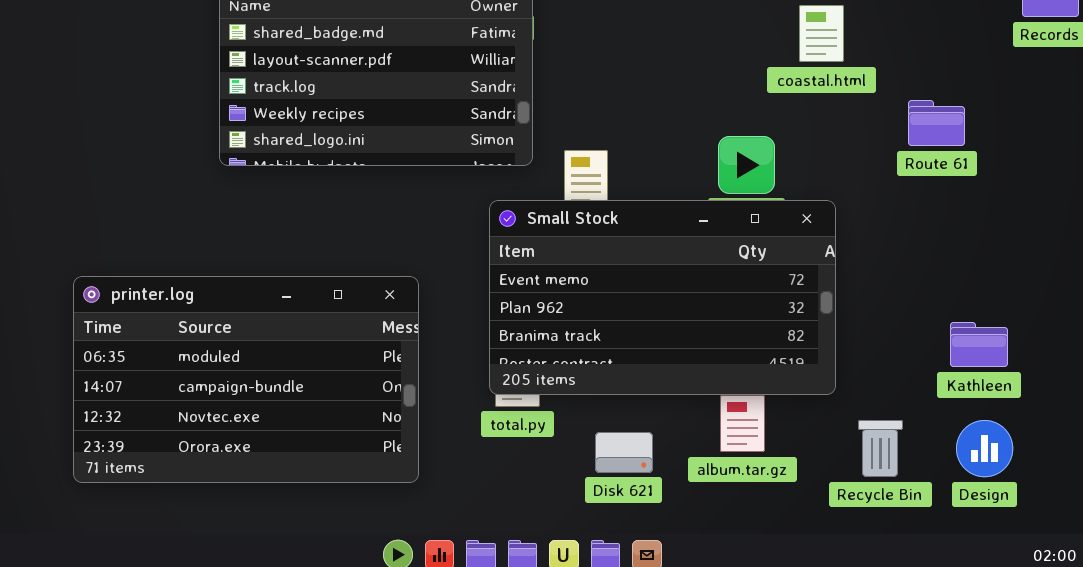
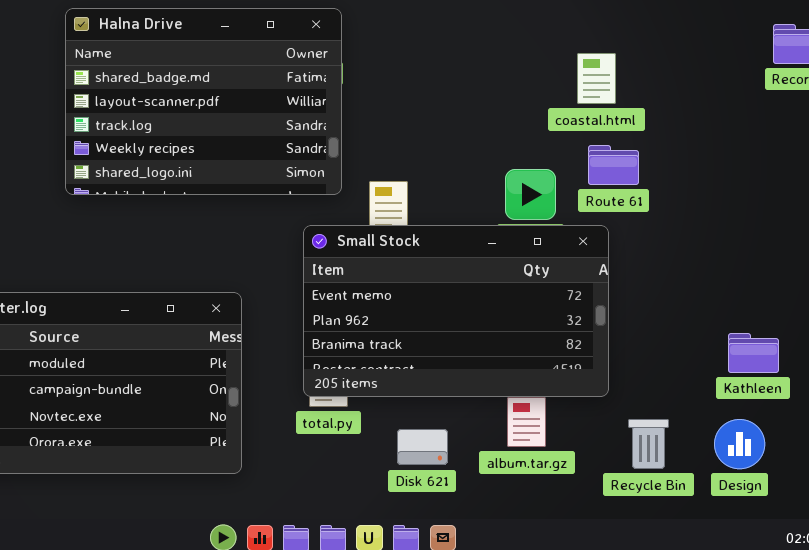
Route 61: [908,100,965,146] -> [588,145,639,185], moved
Kathleen: [950,322,1008,367] -> [728,333,779,373], moved

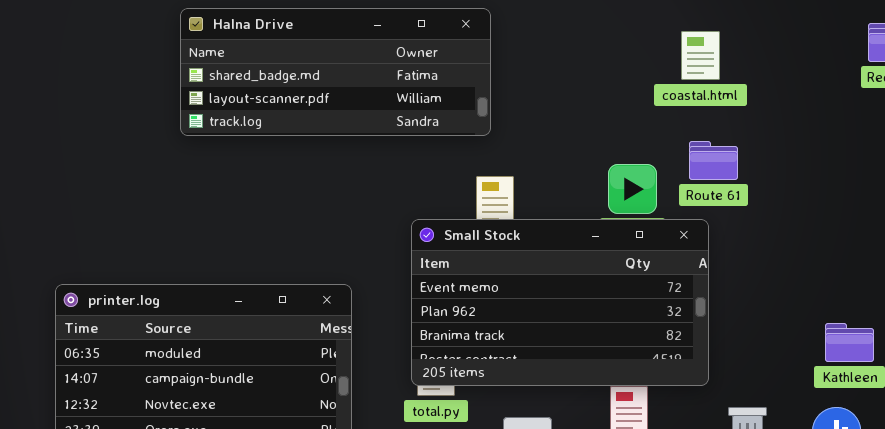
Halna Drive: [65,8,342,195] -> [180,8,491,136], resized
coastal.html: [577,53,616,104] -> [681,31,720,80], moved

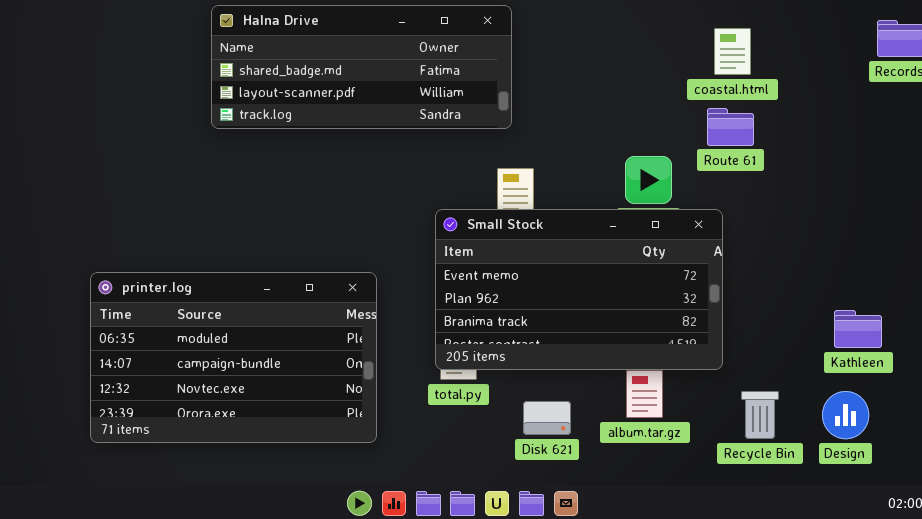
coastal.html: [681,31,720,80] -> [714,28,751,75], moved
Route 61: [689,141,738,180] -> [707,108,754,146], moved

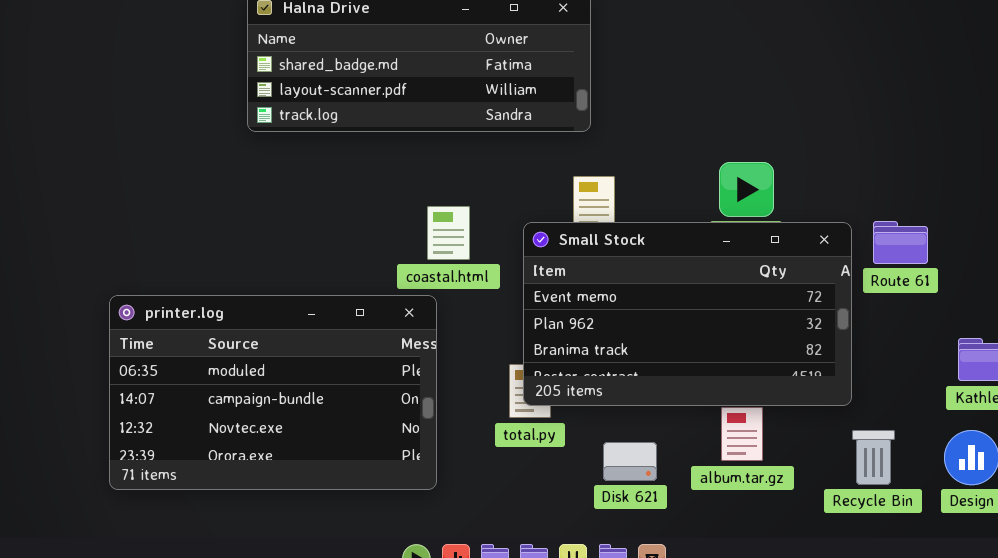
coastal.html: [714,28,751,75] -> [427,206,470,260], moved
Route 61: [707,108,754,146] -> [873,221,928,264], moved
Small Stock: [435,209,723,370] -> [523,222,852,406], moved

